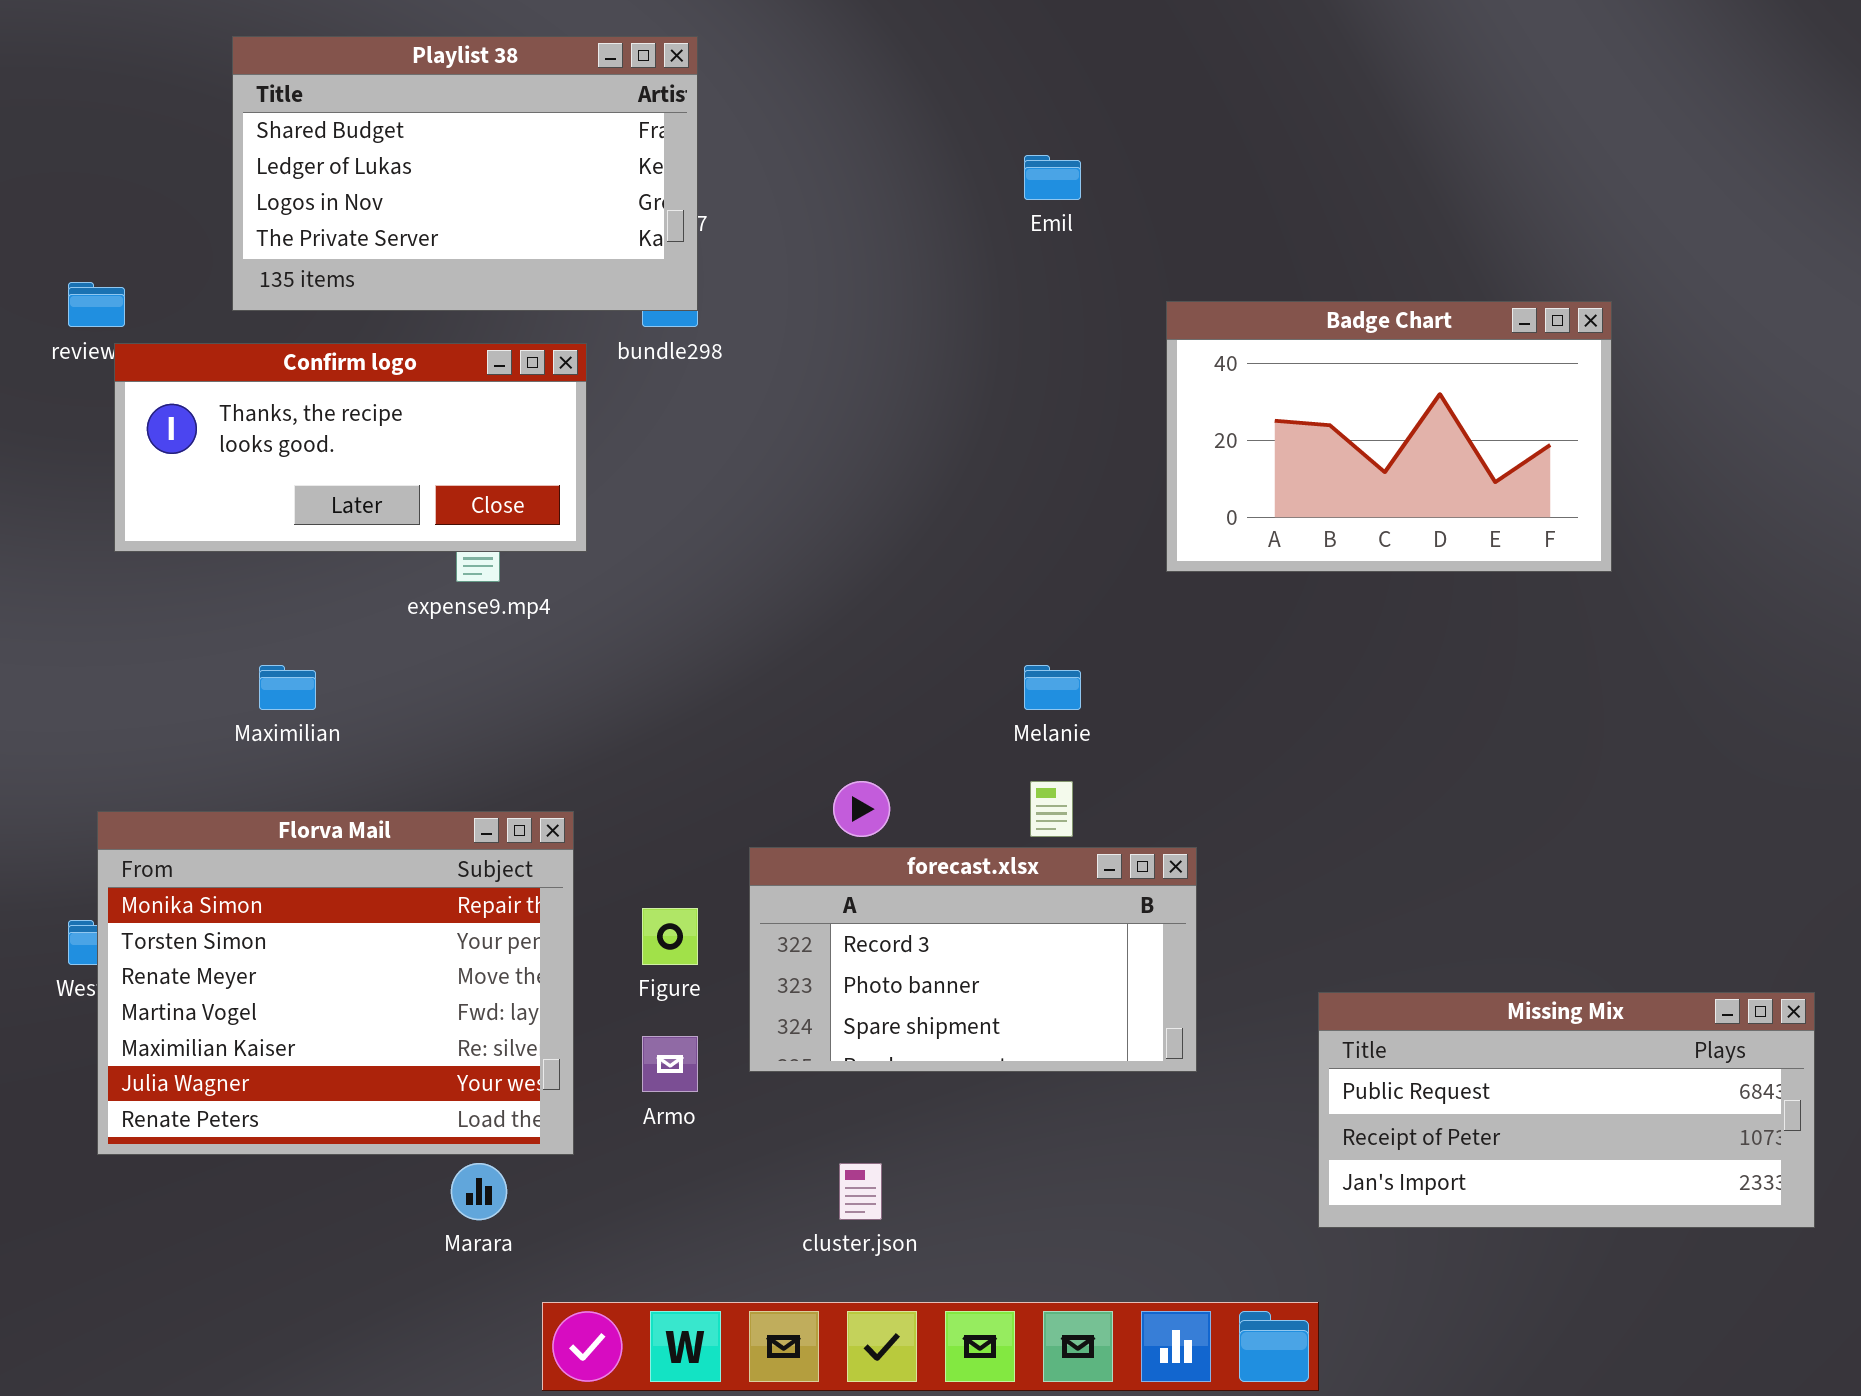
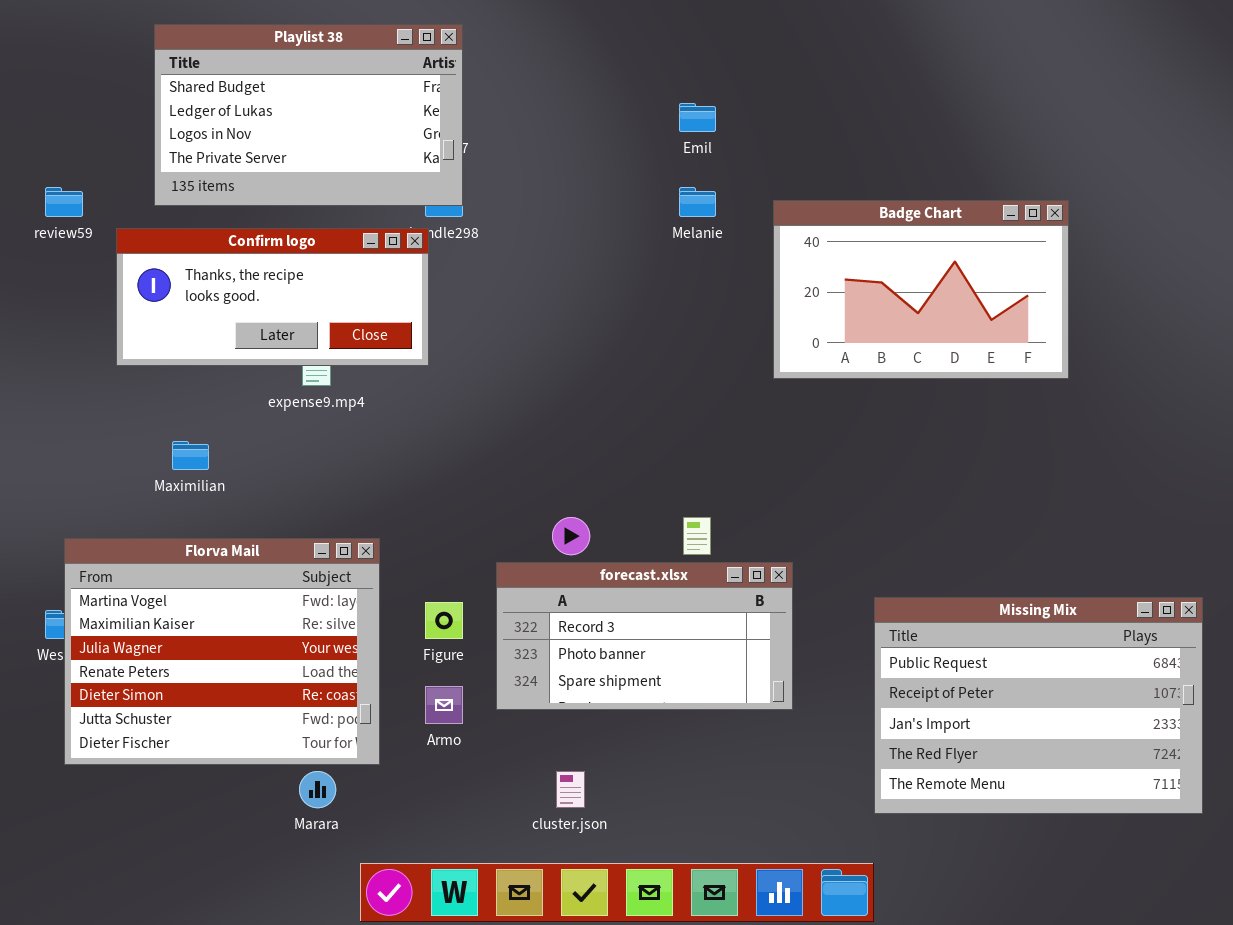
Confirm logo: [114,343,587,552] -> [116,228,429,366], moved
Melanie: [1024,665,1081,710] -> [679,187,716,217], moved
Florva Mail: [97,811,574,1155] -> [64,538,380,765], scrolled down 3 rows
Missing Mix: [1318,992,1815,1228] -> [874,597,1203,814], resized

